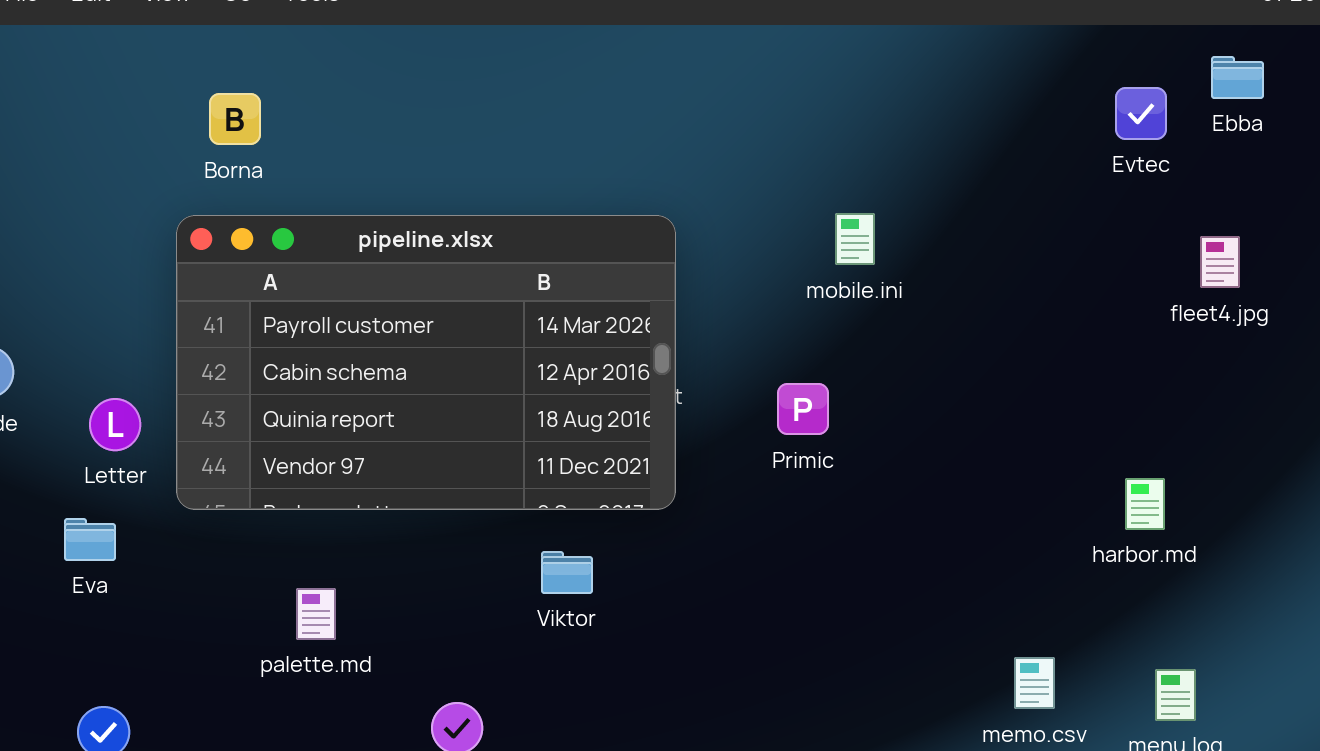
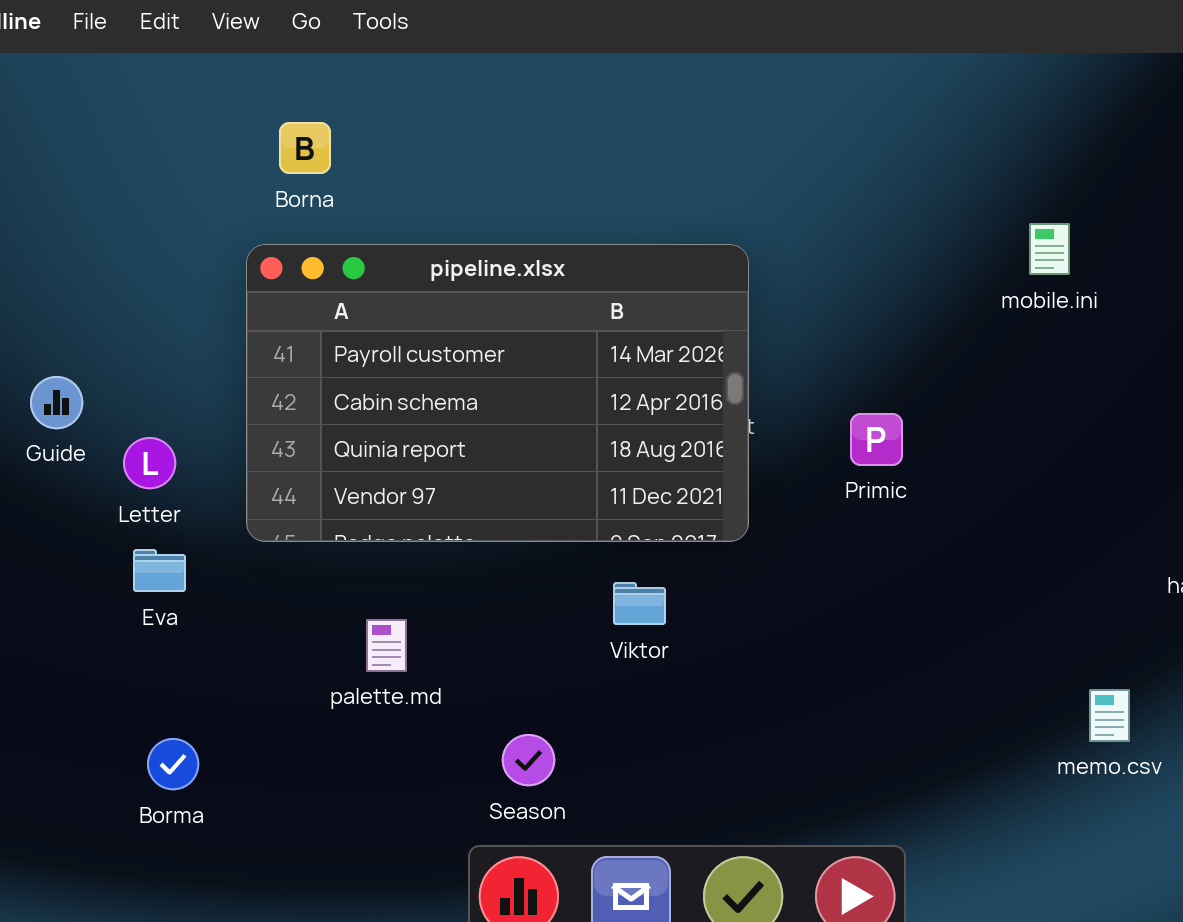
mobile.ini: [835,213,875,265] -> [1029,223,1070,275], moved
Letter: [89,398,141,451] -> [123,437,176,489], moved

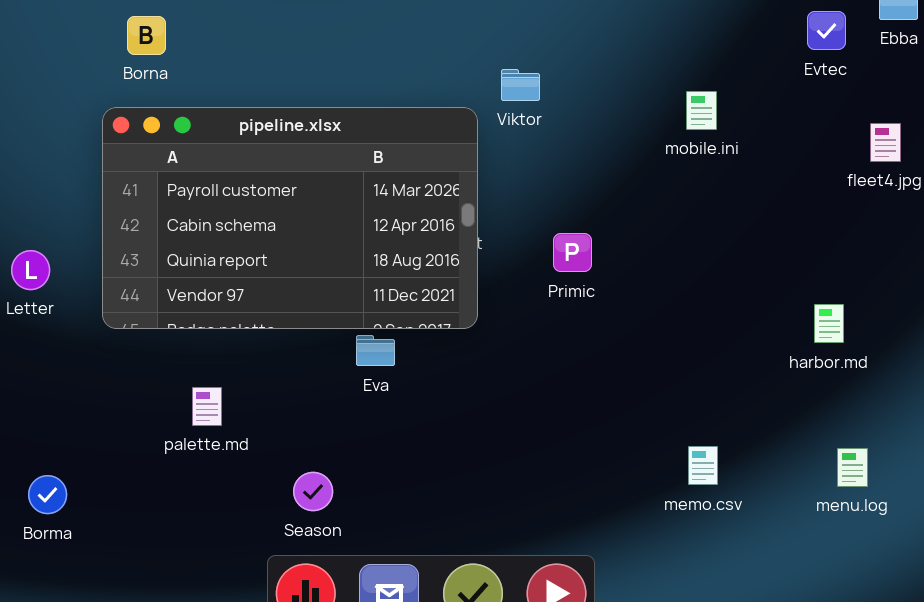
Eva: [133,549,186,592] -> [356,335,395,366], moved
Viktor: [613,582,666,625] -> [501,69,540,101], moved
memo.csv: [1089,689,1130,742] -> [688,446,718,485], moved

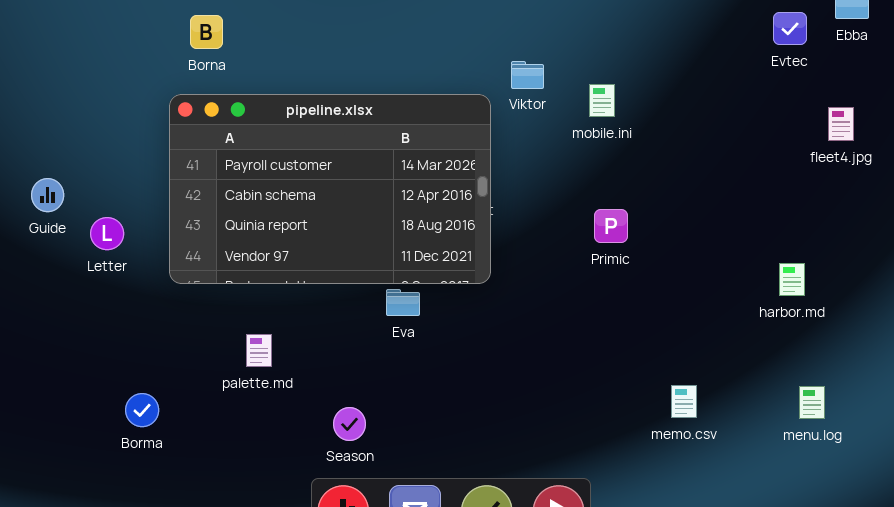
mobile.ini: [686,91,717,130] -> [589,84,615,117], moved
Primic: [553,233,592,272] -> [594,209,628,243], moved
Borma: [28,475,67,514] -> [125,393,159,427], moved

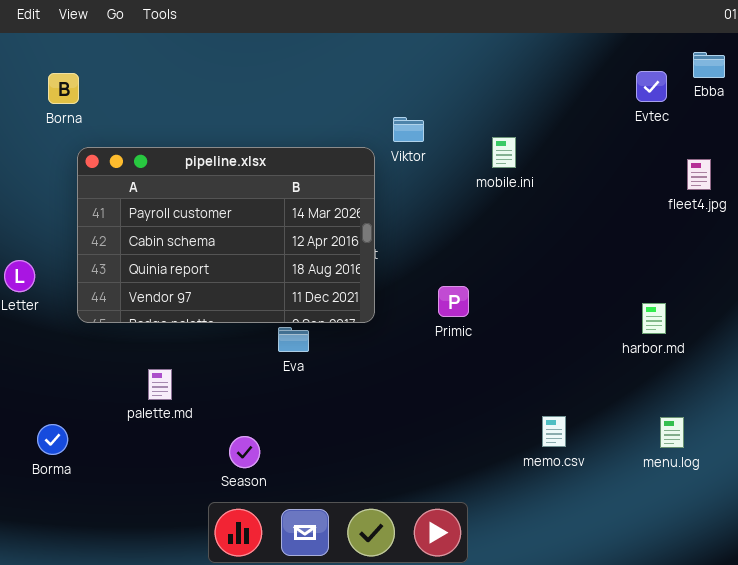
Borna: [190,15,223,49] -> [48,73,79,104], moved
mobile.ini: [589,84,615,117] -> [492,137,516,168], moved
Primic: [594,209,628,243] -> [438,286,469,317], moved

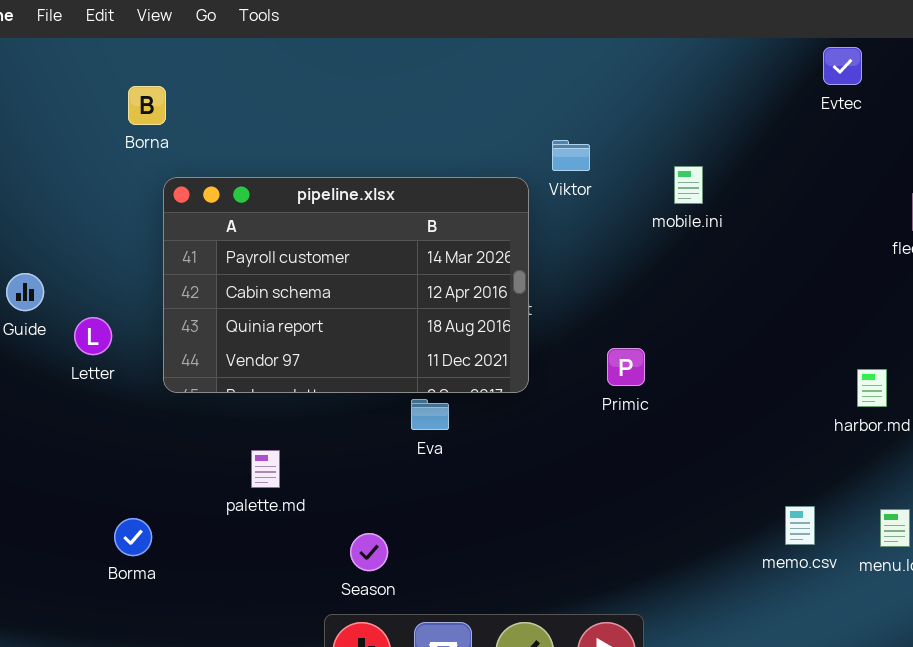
Evtec: [636,71,667,102] -> [823,47,862,85], moved
memo.csv: [542,416,566,447] -> [785,506,815,545], moved

